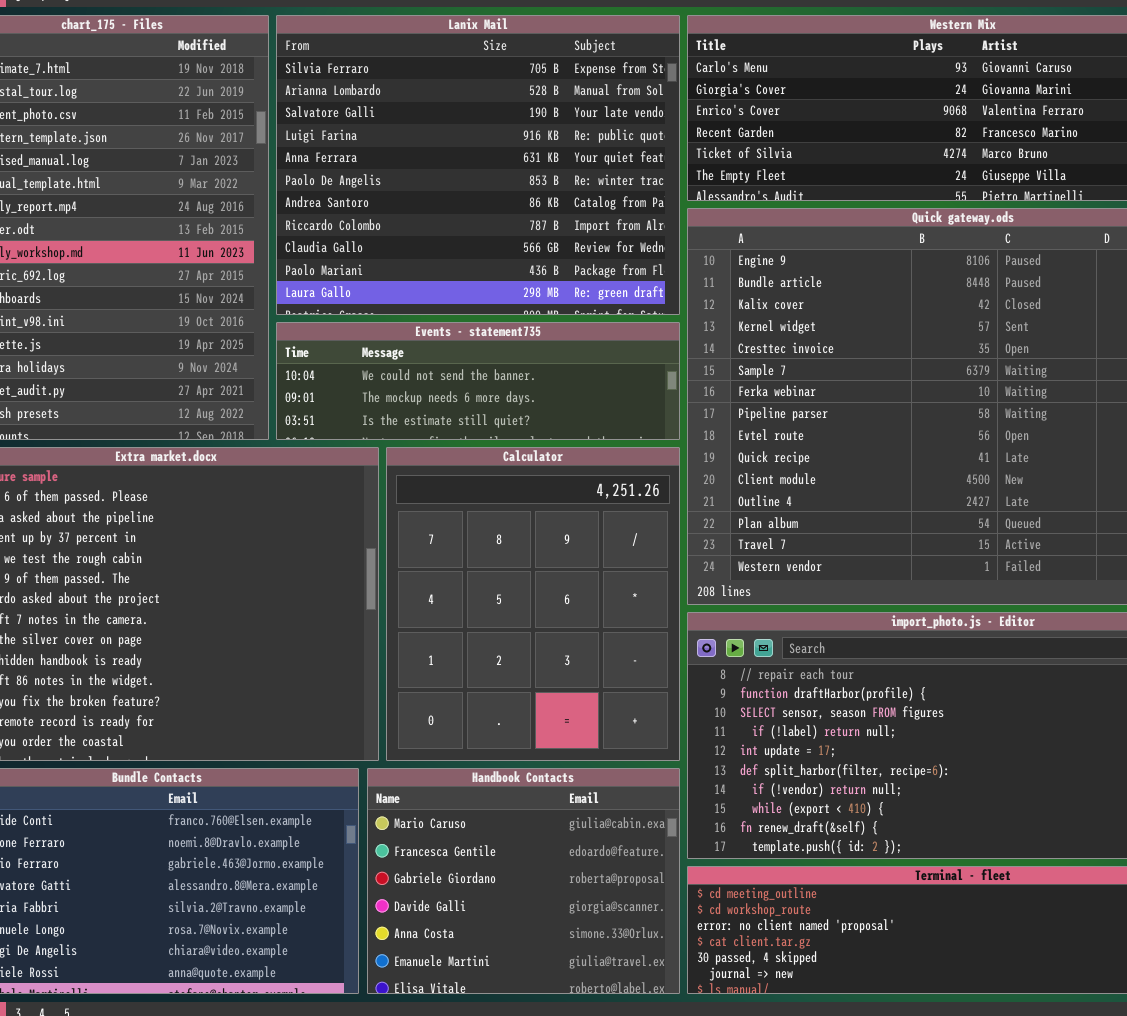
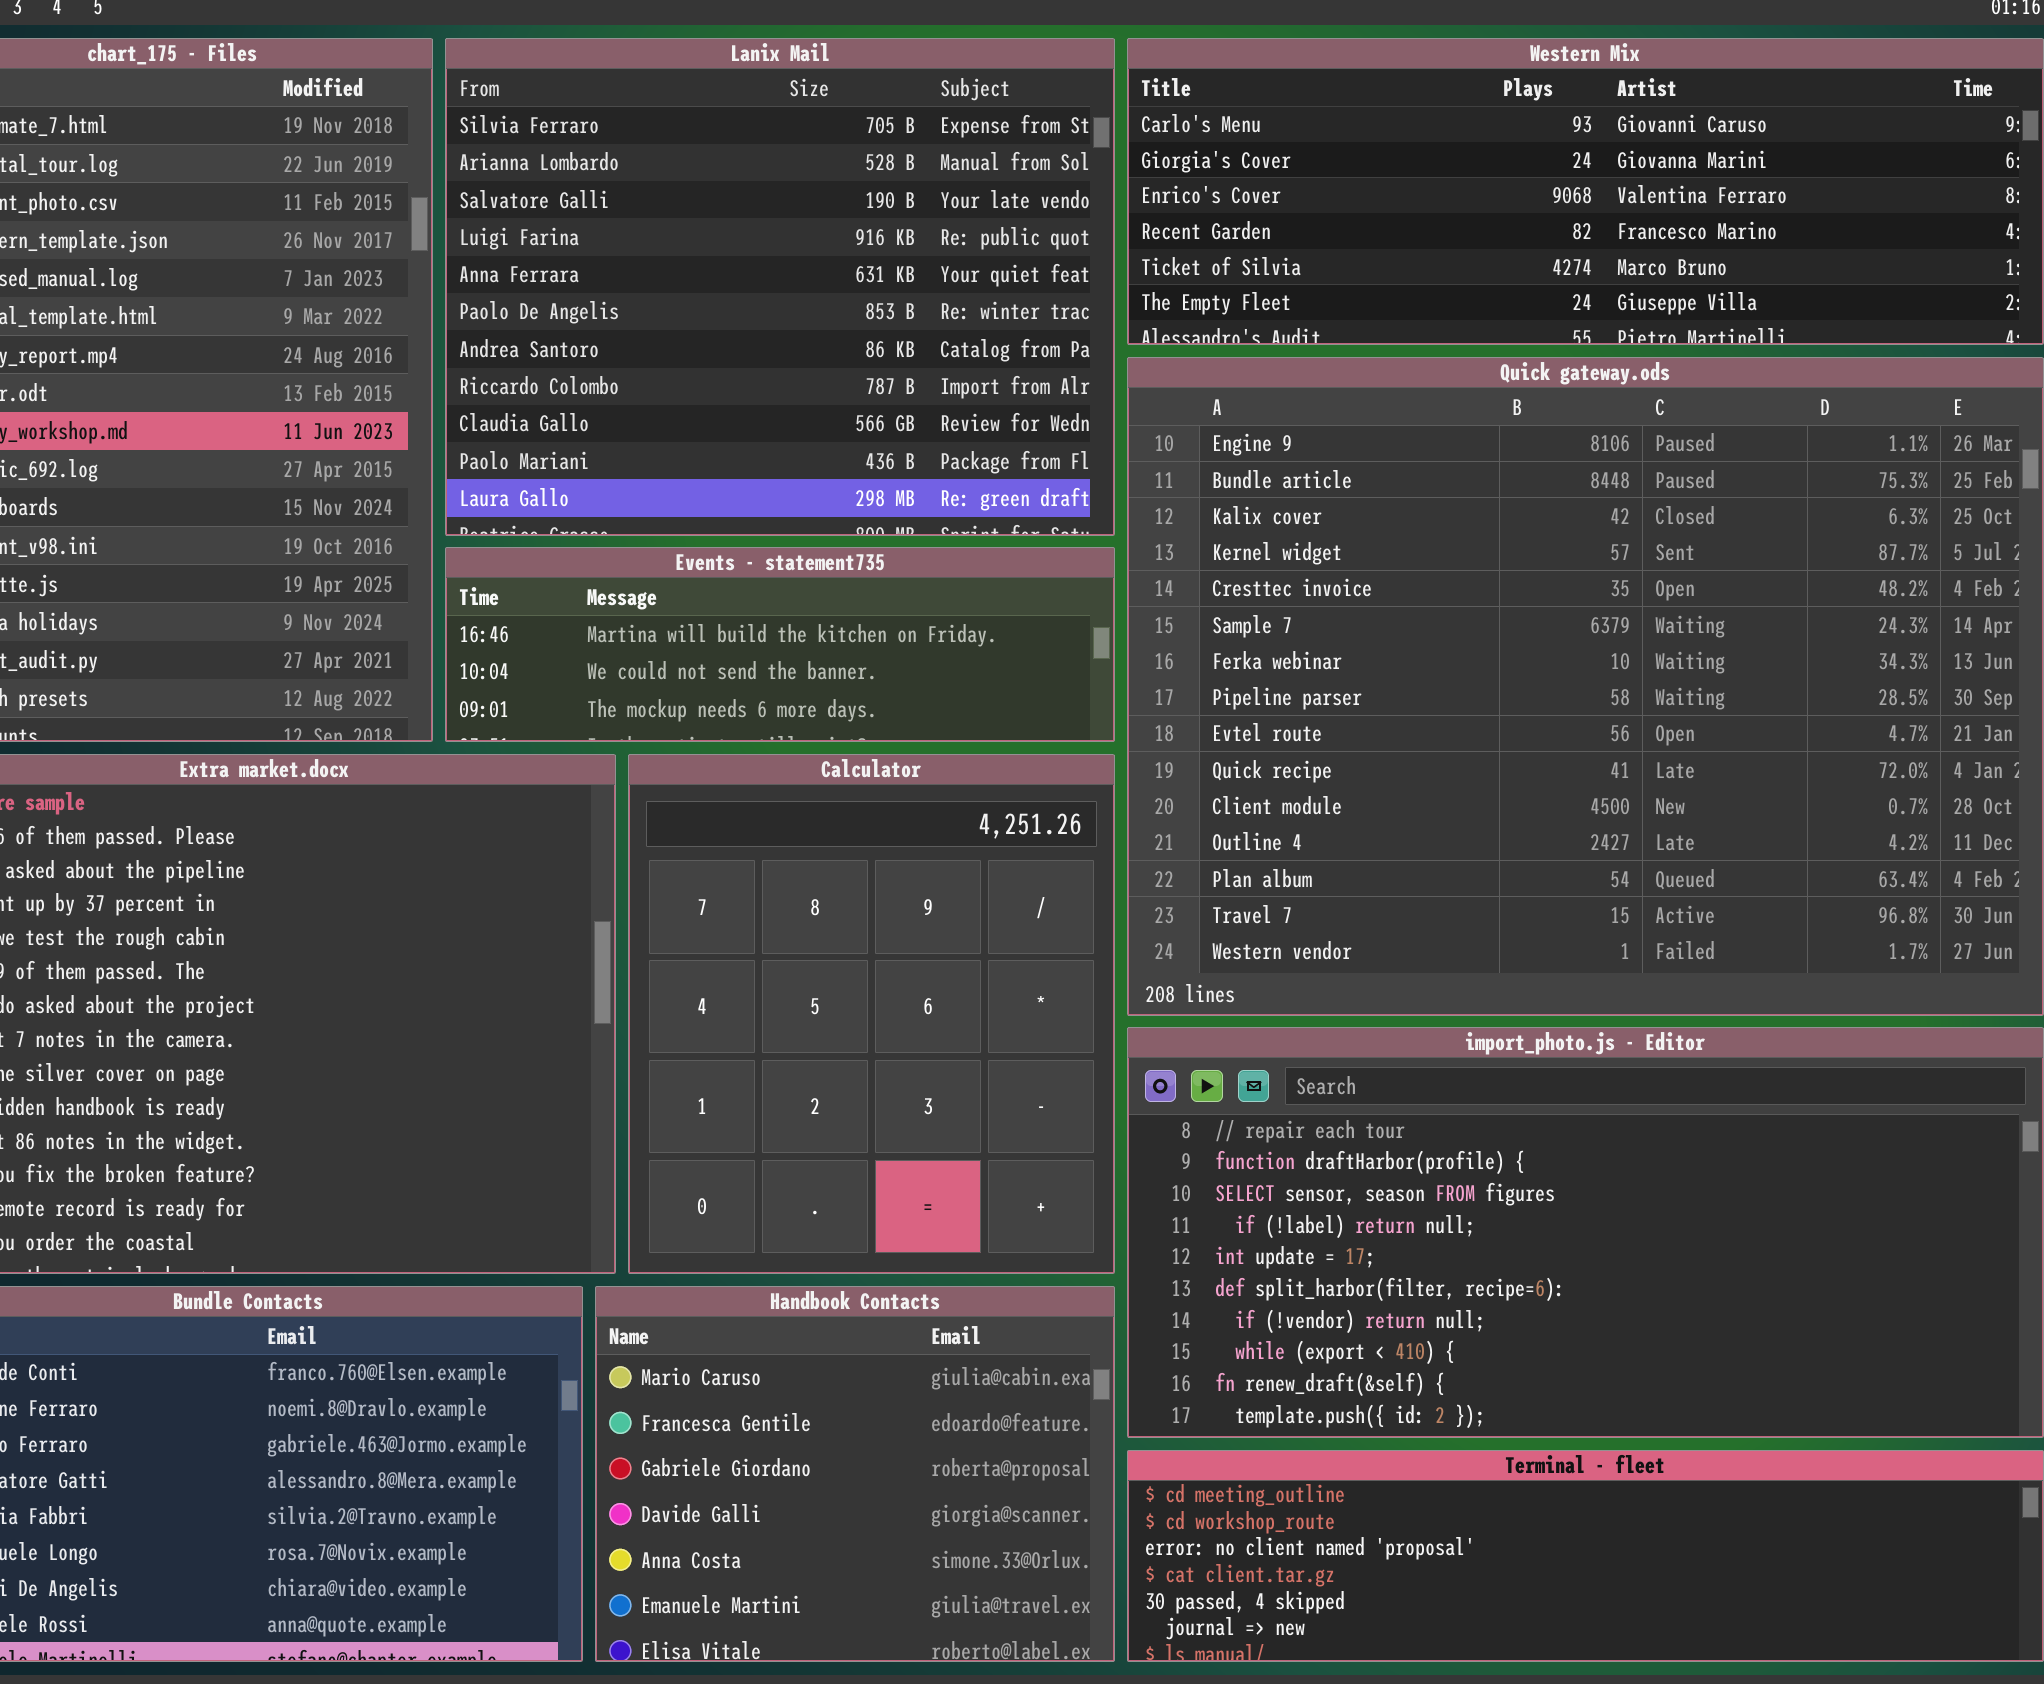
Events - statement735: [276,322,680,440] -> [445,547,1115,742], scrolled up 1 row

